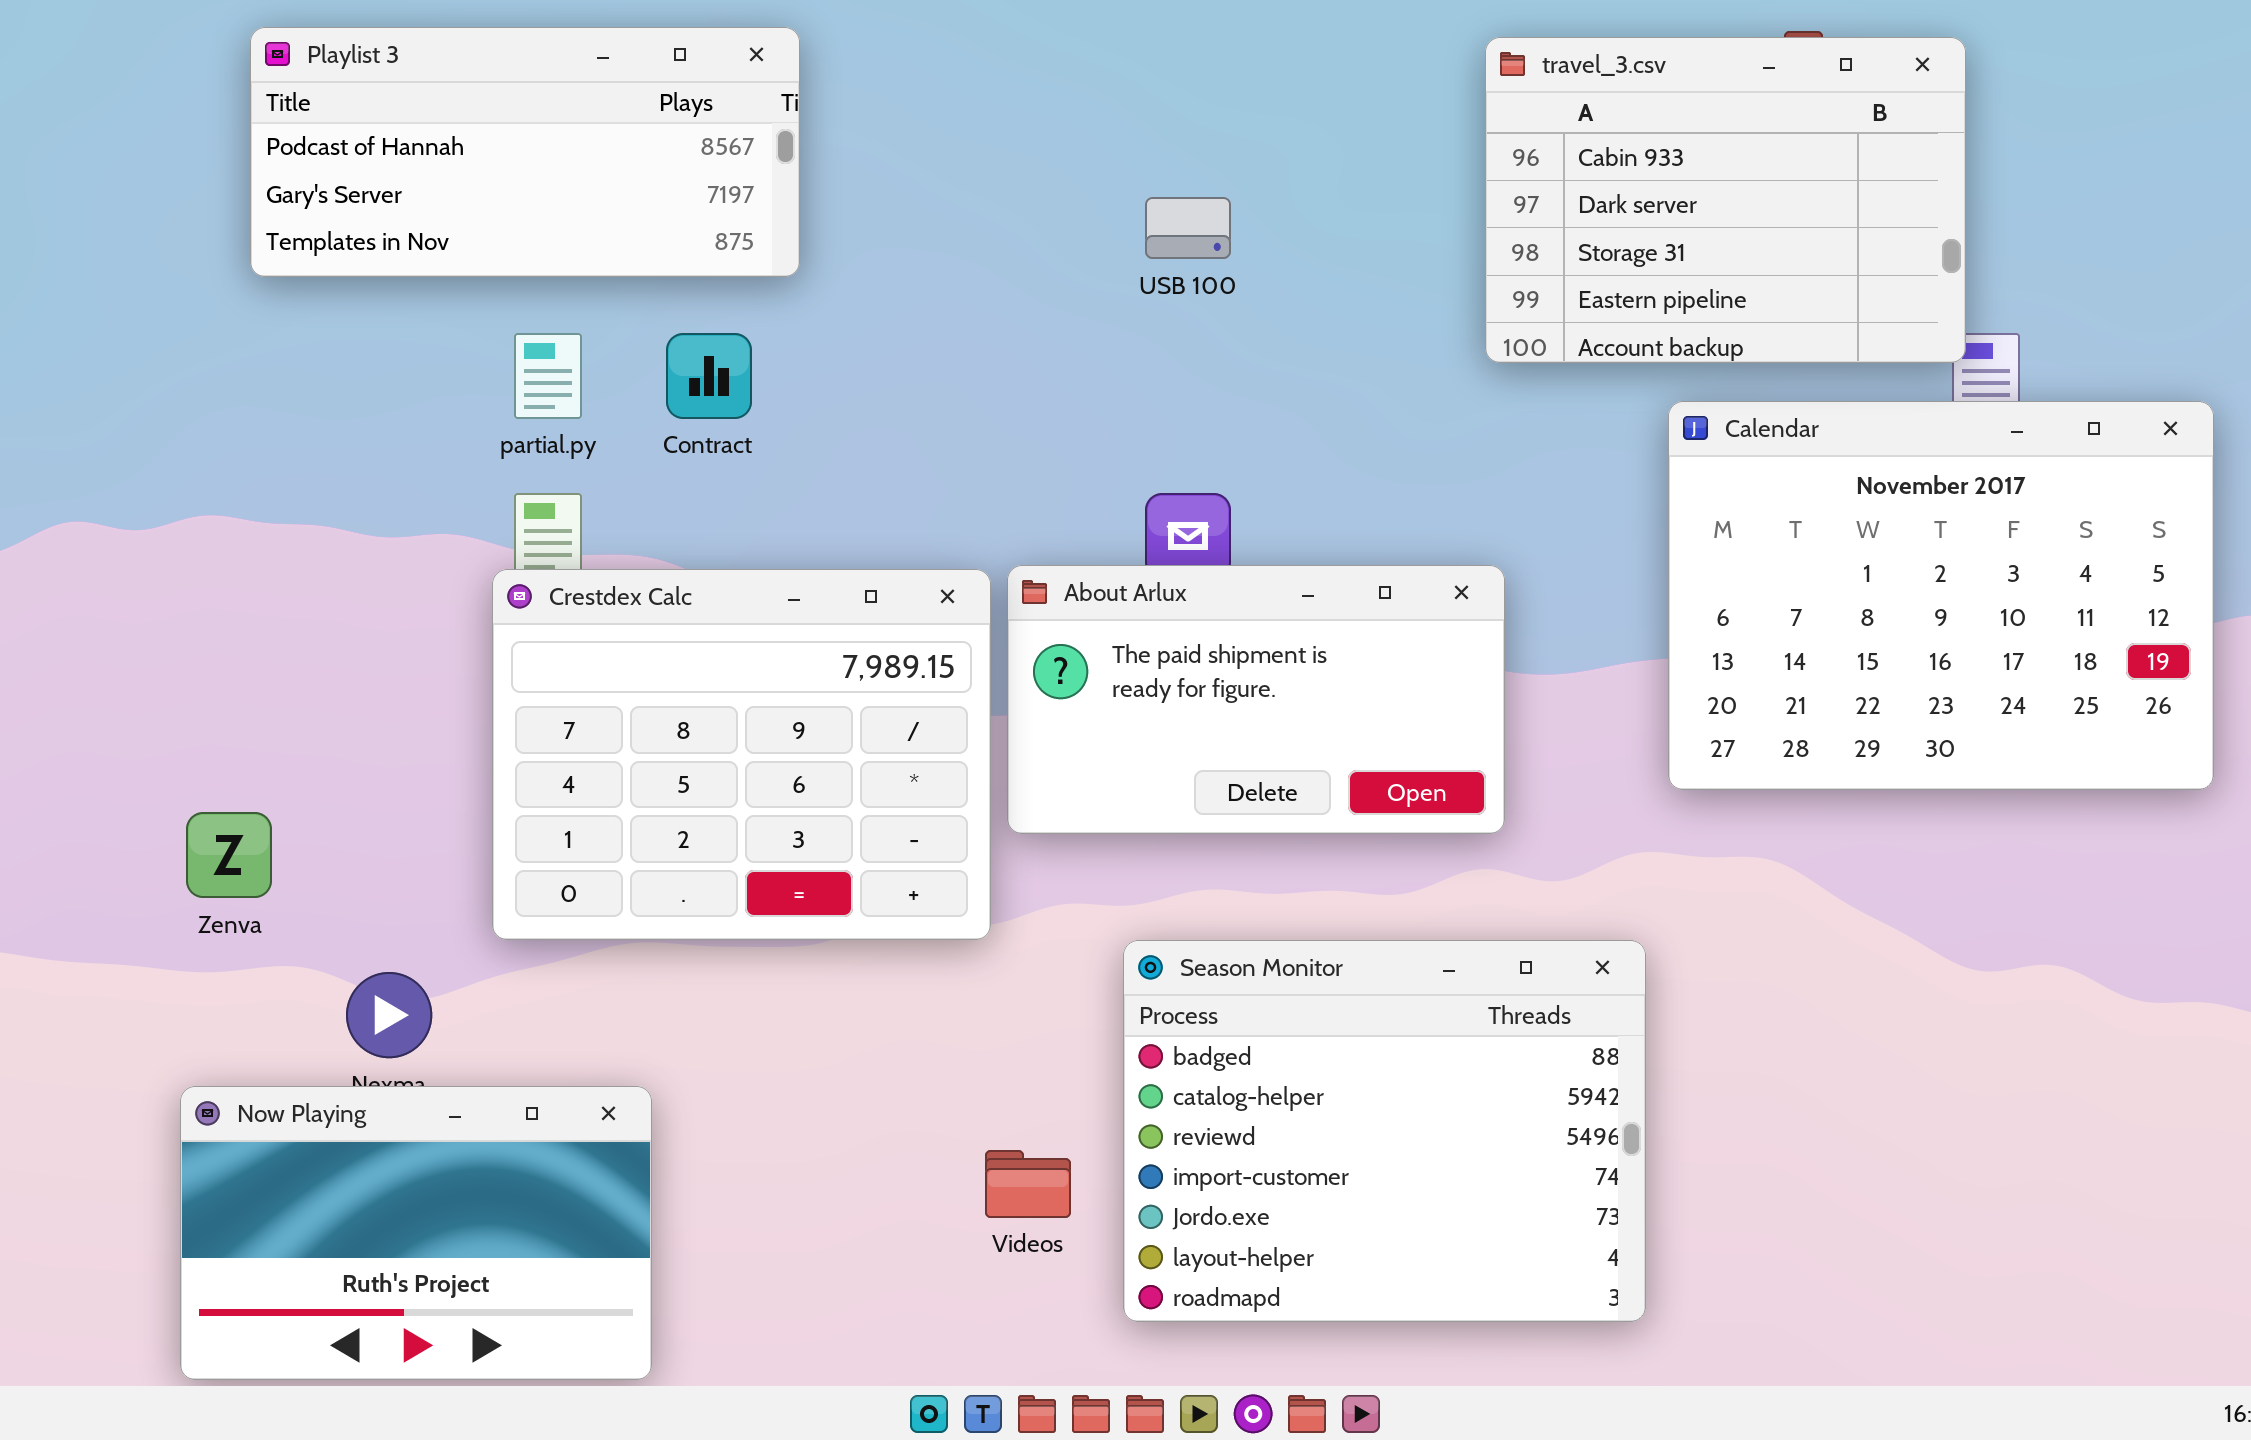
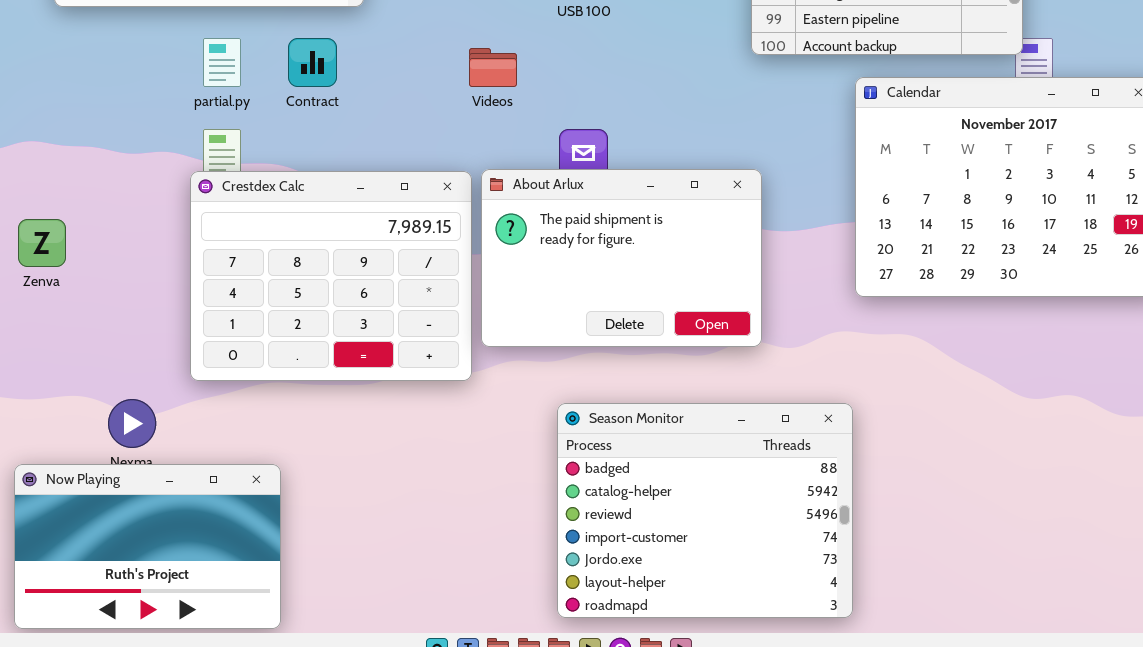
About Arlux: [1007,565,1505,834] -> [481,169,762,347], resized
Zenva: [186,812,272,898] -> [18,219,66,267], moved
Season Monitor: [1123,940,1646,1322] -> [557,403,853,618], moved
Videos: [985,1150,1071,1218] -> [469,48,517,87], moved

